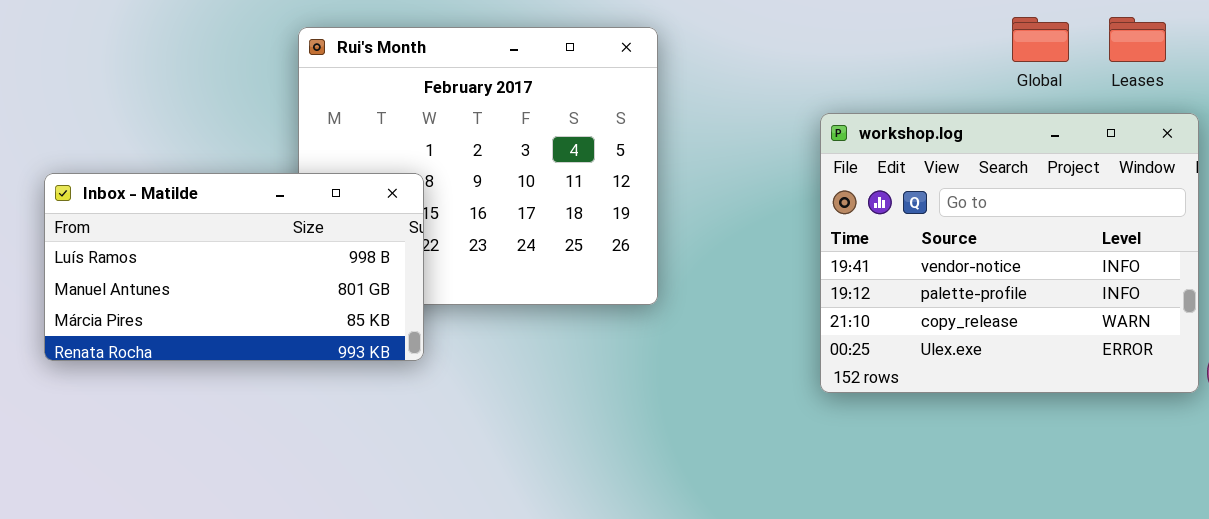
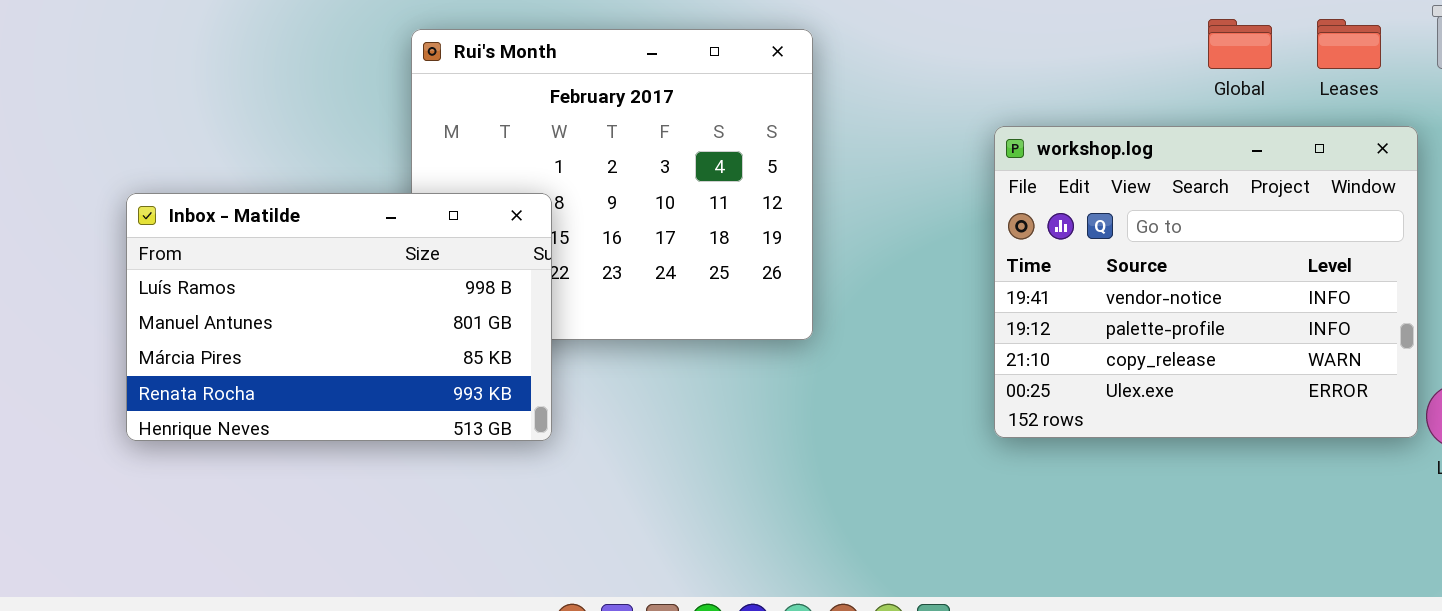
Inbox - Matilde: [44,173,424,361] -> [126,193,552,441], resized

